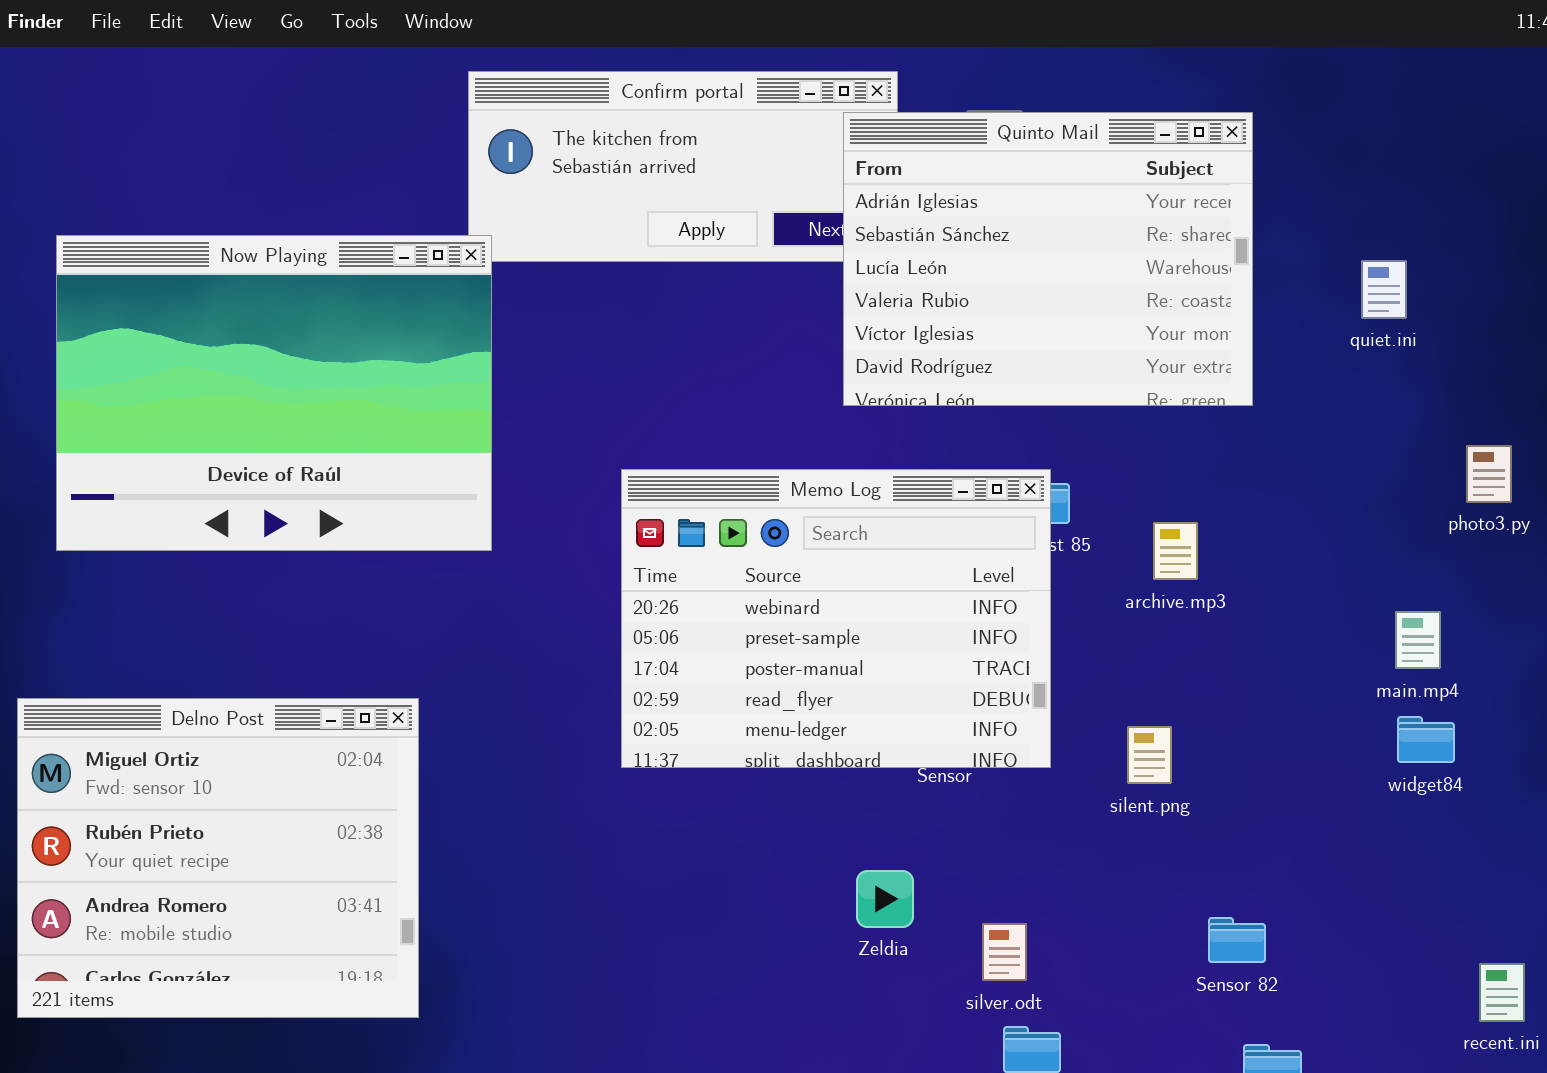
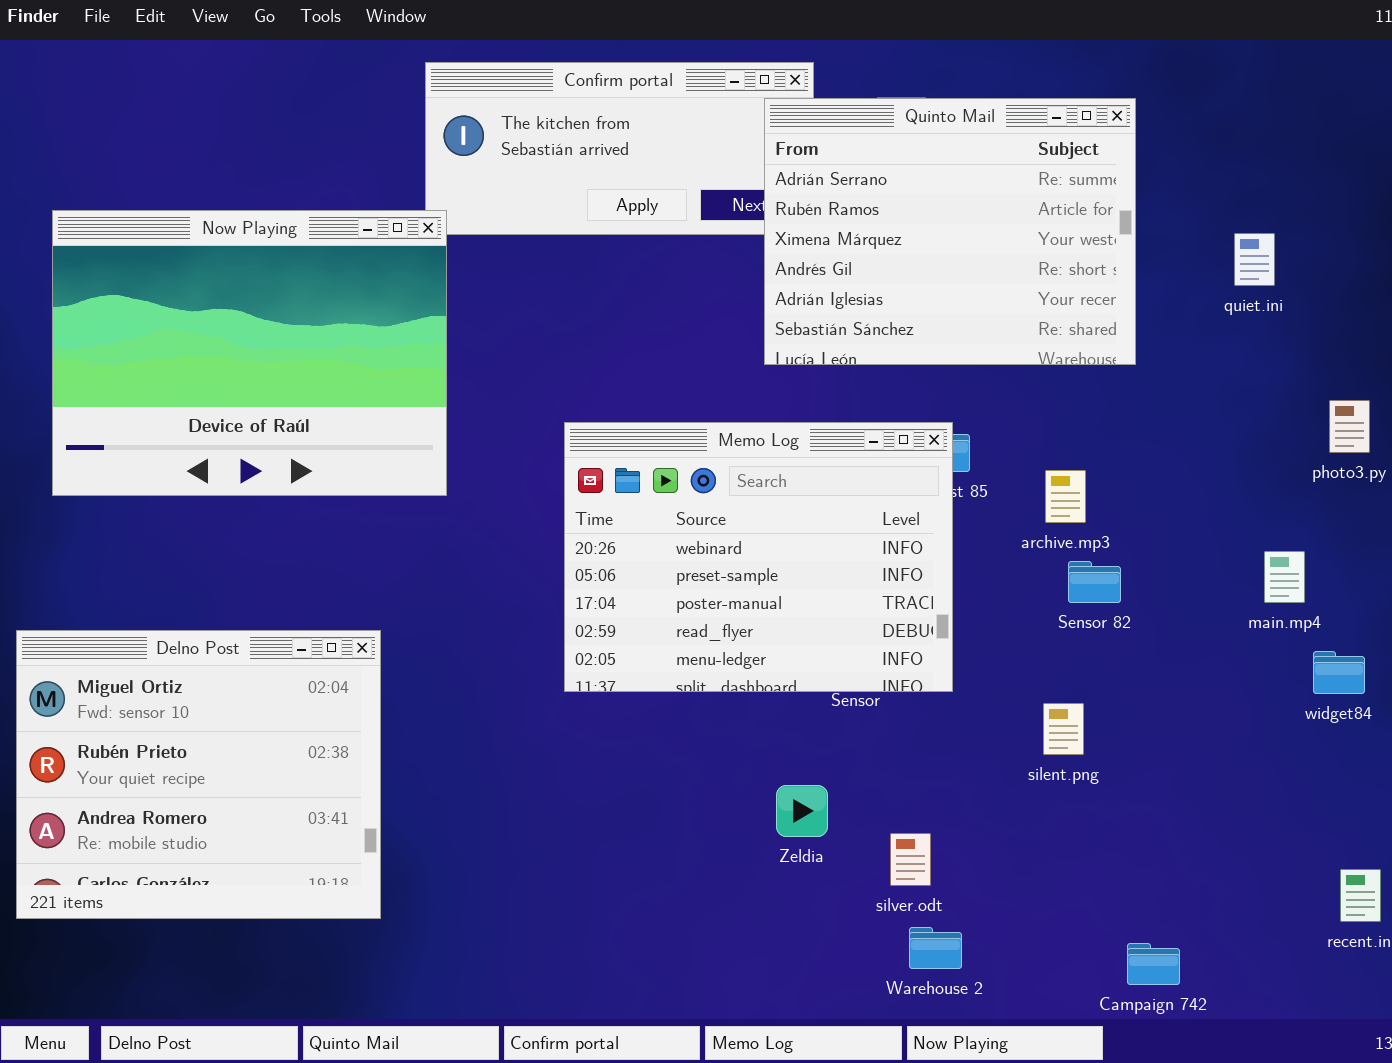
Quinto Mail: [843,112,1253,406] -> [764,98,1136,365], scrolled up 4 rows
widget84: [1397,716,1455,763] -> [1313,651,1365,694], moved
silent.png: [1127,726,1172,784] -> [1043,703,1084,755], moved
Sensor 82: [1208,917,1266,963] -> [1068,561,1121,603], moved

